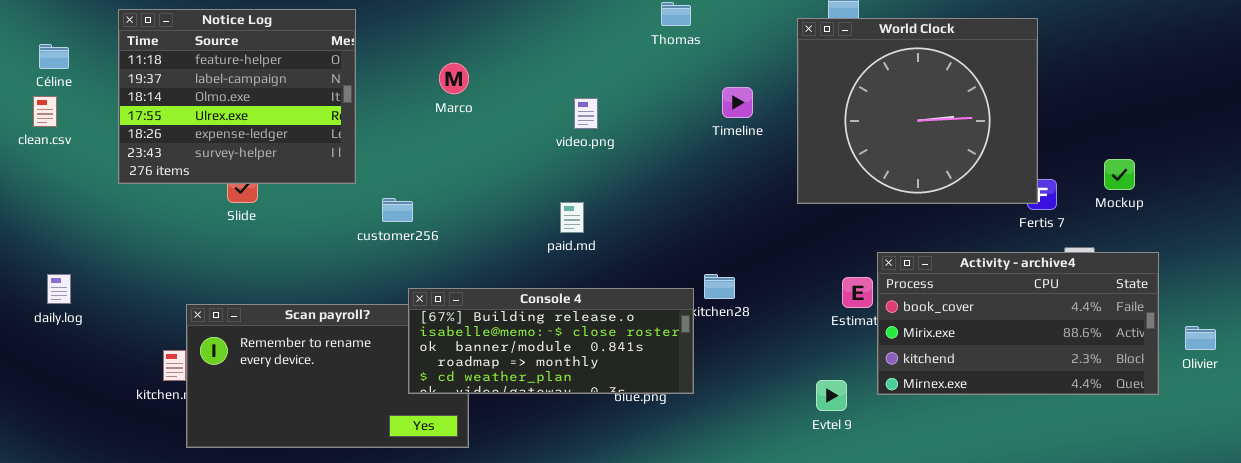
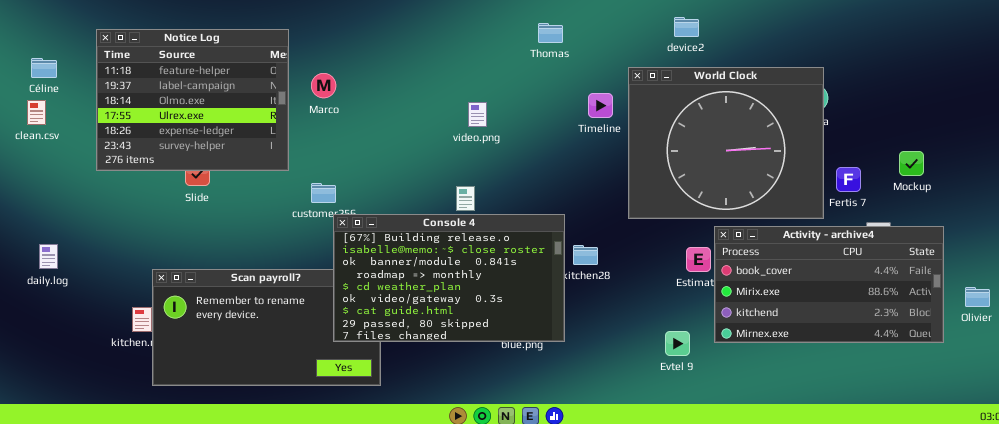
World Clock: [797,18,1038,204] -> [628,67,824,219], moved
Marco: [439,63,469,94] -> [311,73,336,98], moved
Console 4: [408,288,694,394] -> [333,214,565,342], resized

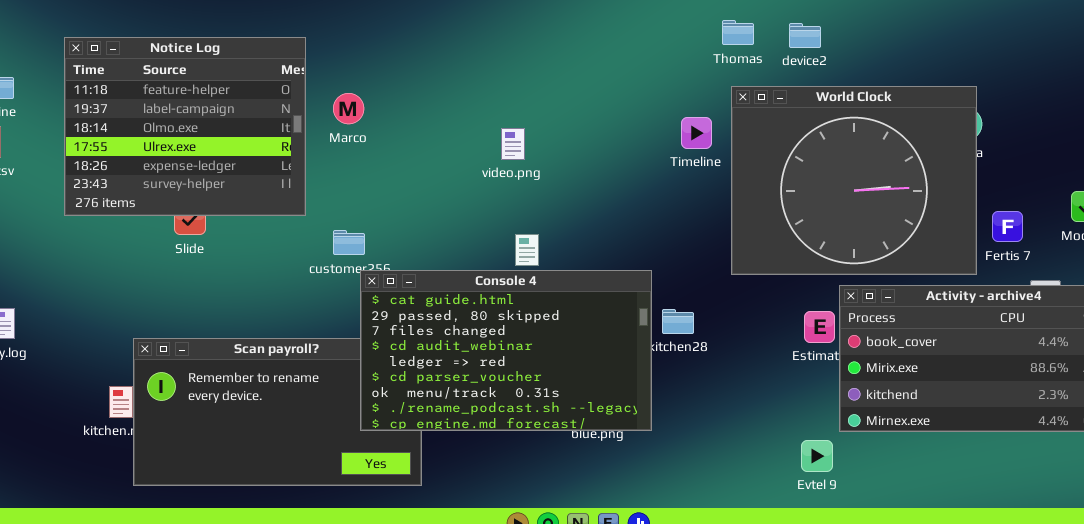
Thomas: [538,23,563,43] -> [722,20,754,45], moved
video.png: [468,102,487,127] -> [501,128,525,160], moved
Console 4: [333,214,565,342] -> [360,270,652,431], scrolled down 6 rows
Evtel 9: [665,331,690,356] -> [801,440,833,472], moved

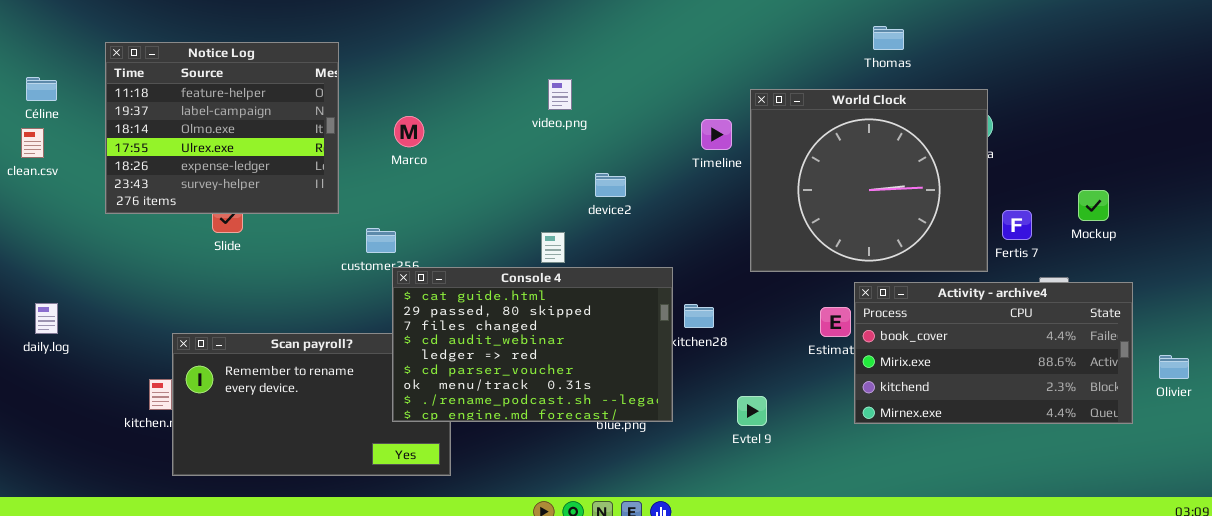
Thomas: [722,20,754,45] -> [873,26,904,50], moved
device2: [789,23,821,48] -> [595,173,626,197], moved
Marco: [333,93,364,124] -> [394,116,424,147], moved
video.png: [501,128,525,160] -> [548,79,572,110], moved
Evtel 9: [801,440,833,472] -> [737,396,767,426], moved

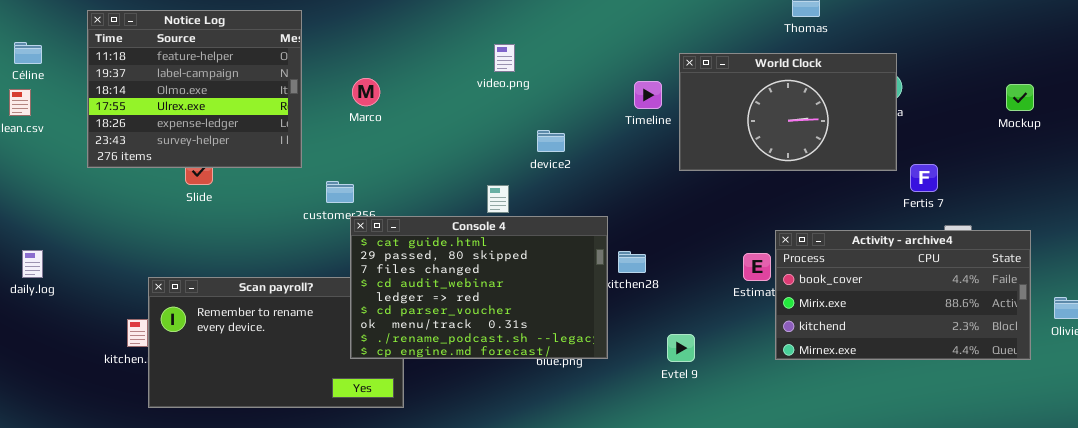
World Clock: [750,89,988,272] -> [679,53,897,171], resized
Mockup: [1078,190,1109,221] -> [1006,84,1034,111], moved

